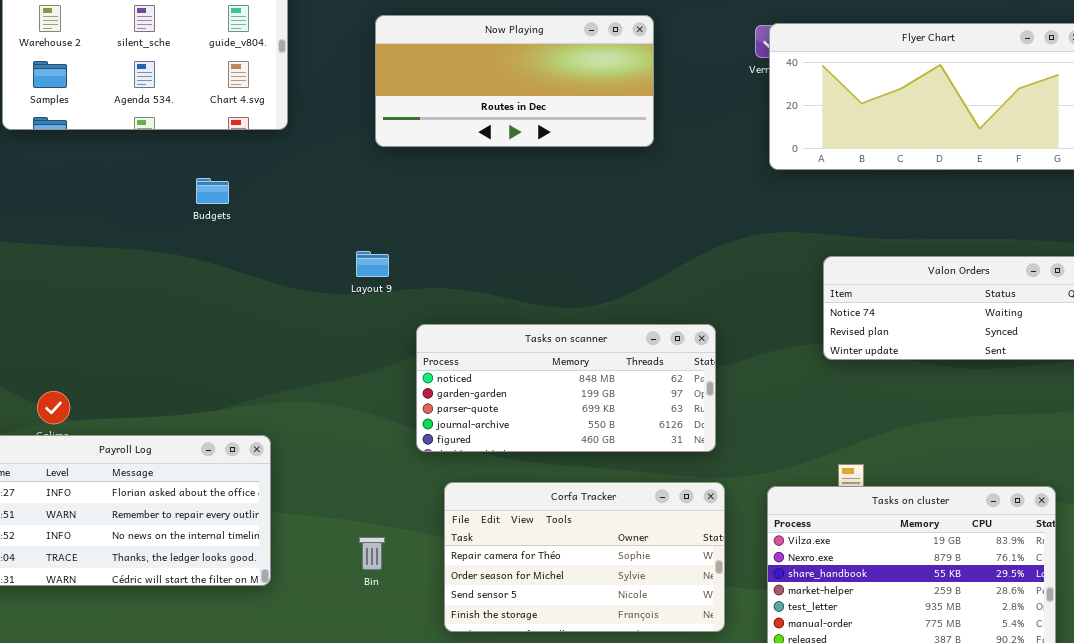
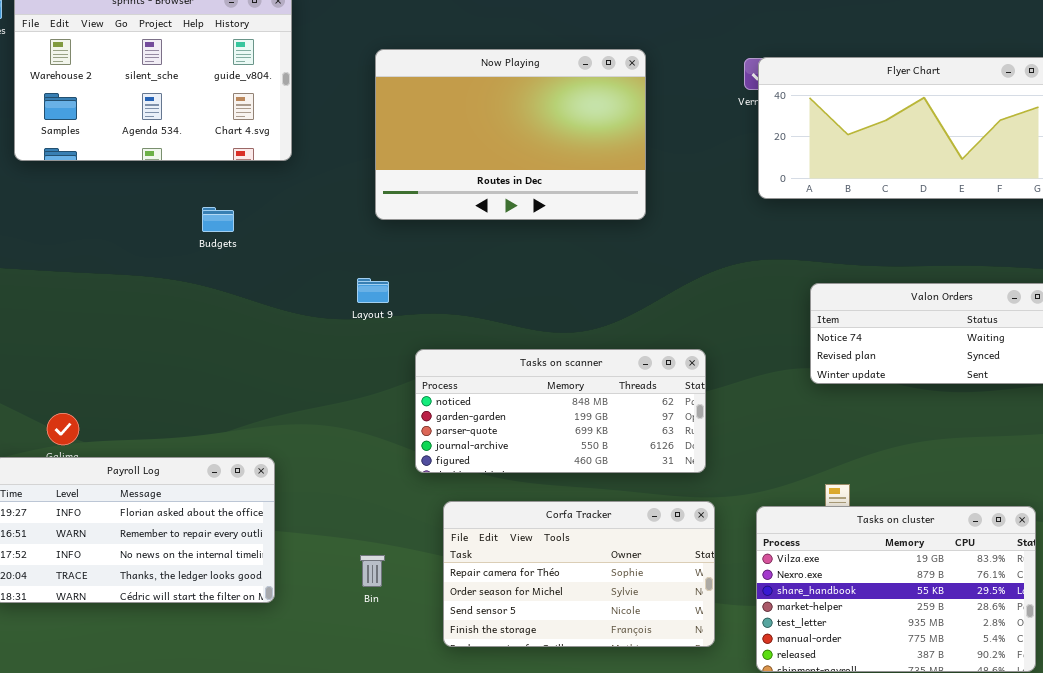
Now Playing: [375,15,654,147] -> [375,49,646,220], resized

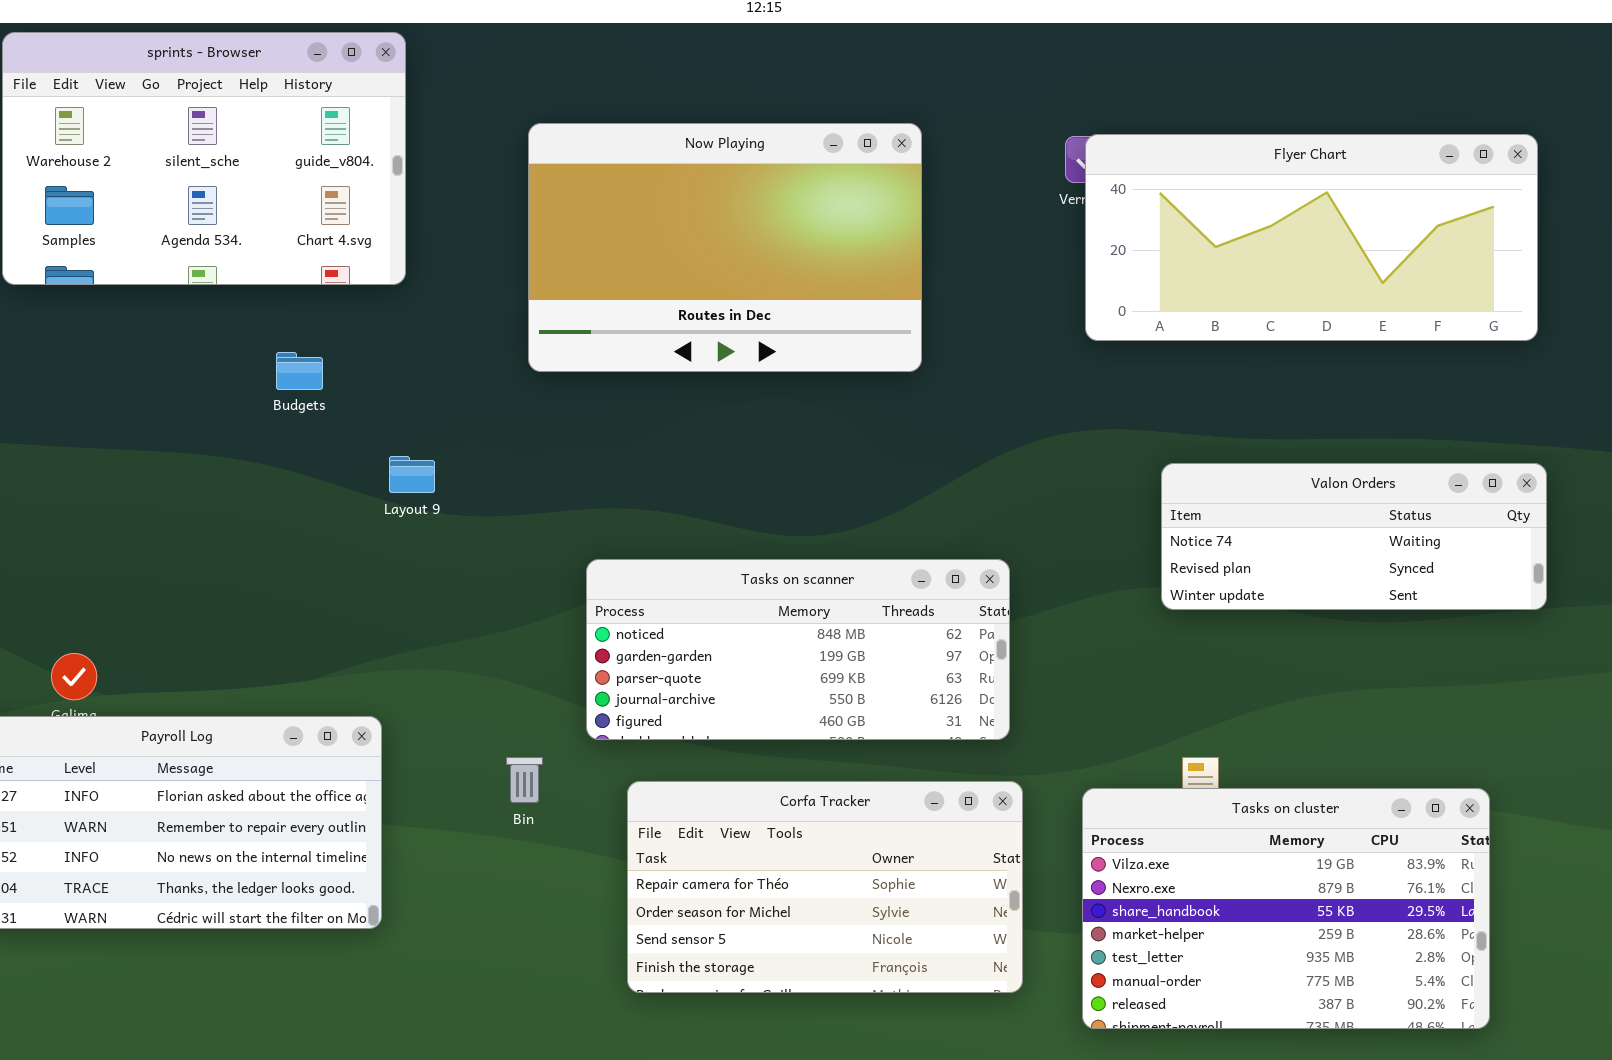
Layout 9: [357,278,389,303] -> [389,456,435,493], moved
Bin: [360,555,385,587] -> [506,757,543,803], moved

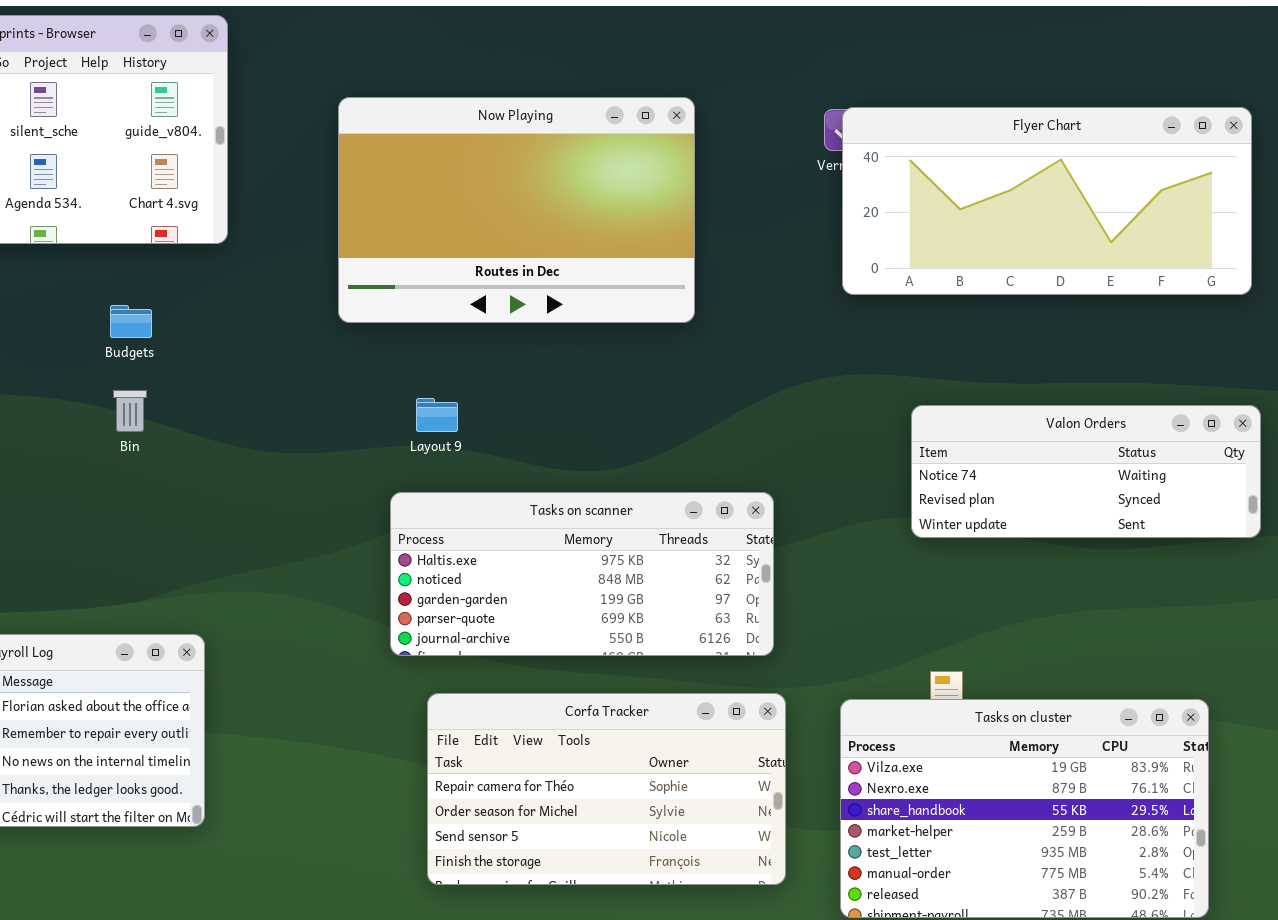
Layout 9: [389,456,435,493] -> [416,398,458,432], moved
Tasks on scanner: [586,559,1010,740] -> [390,492,774,656], scrolled up 1 row
Bin: [506,757,543,803] -> [113,390,147,432], moved

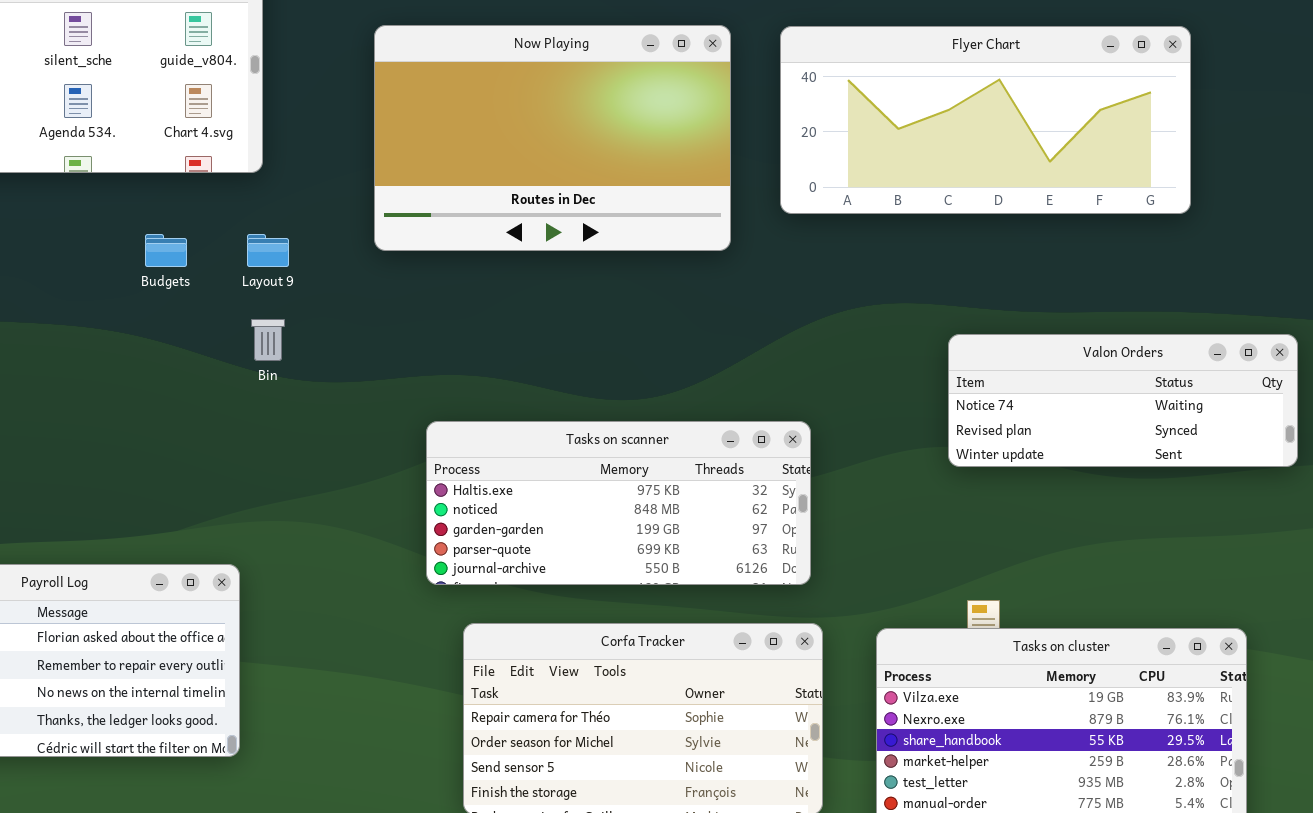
Flyer Chart: [842,107,1252,295] -> [780,26,1191,214], moved
Bin: [113,390,147,432] -> [251,319,285,361], moved
Layout 9: [416,398,458,432] -> [247,234,289,267], moved

